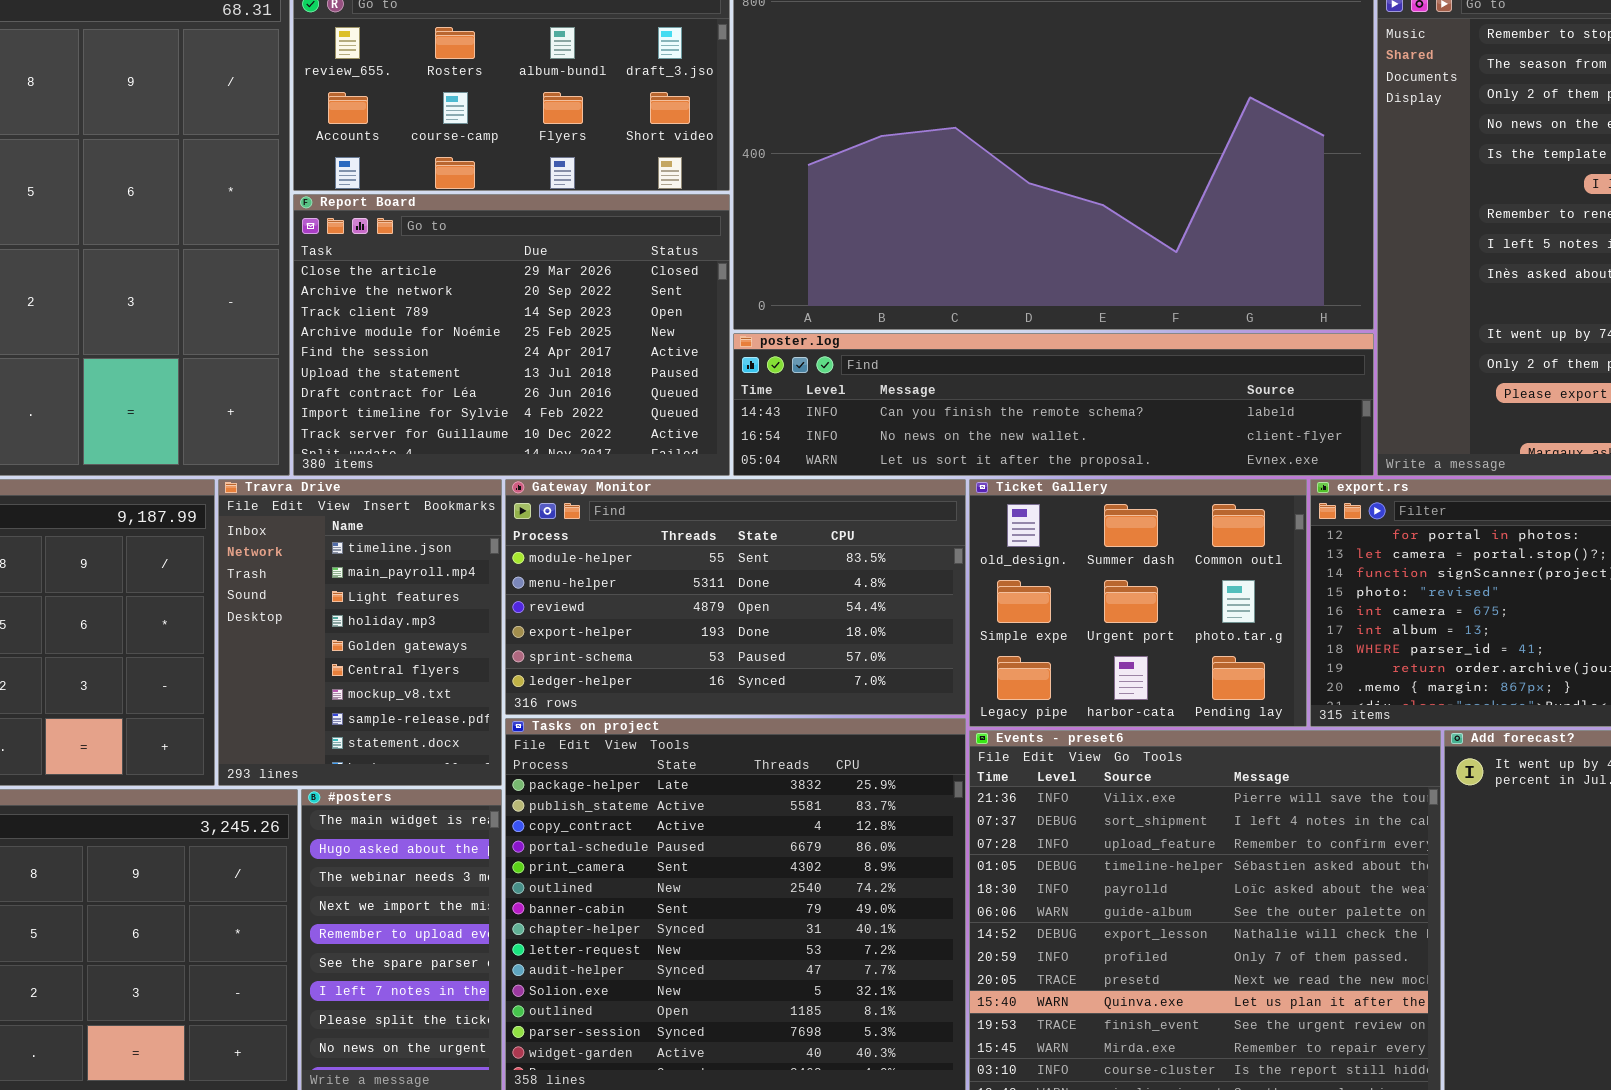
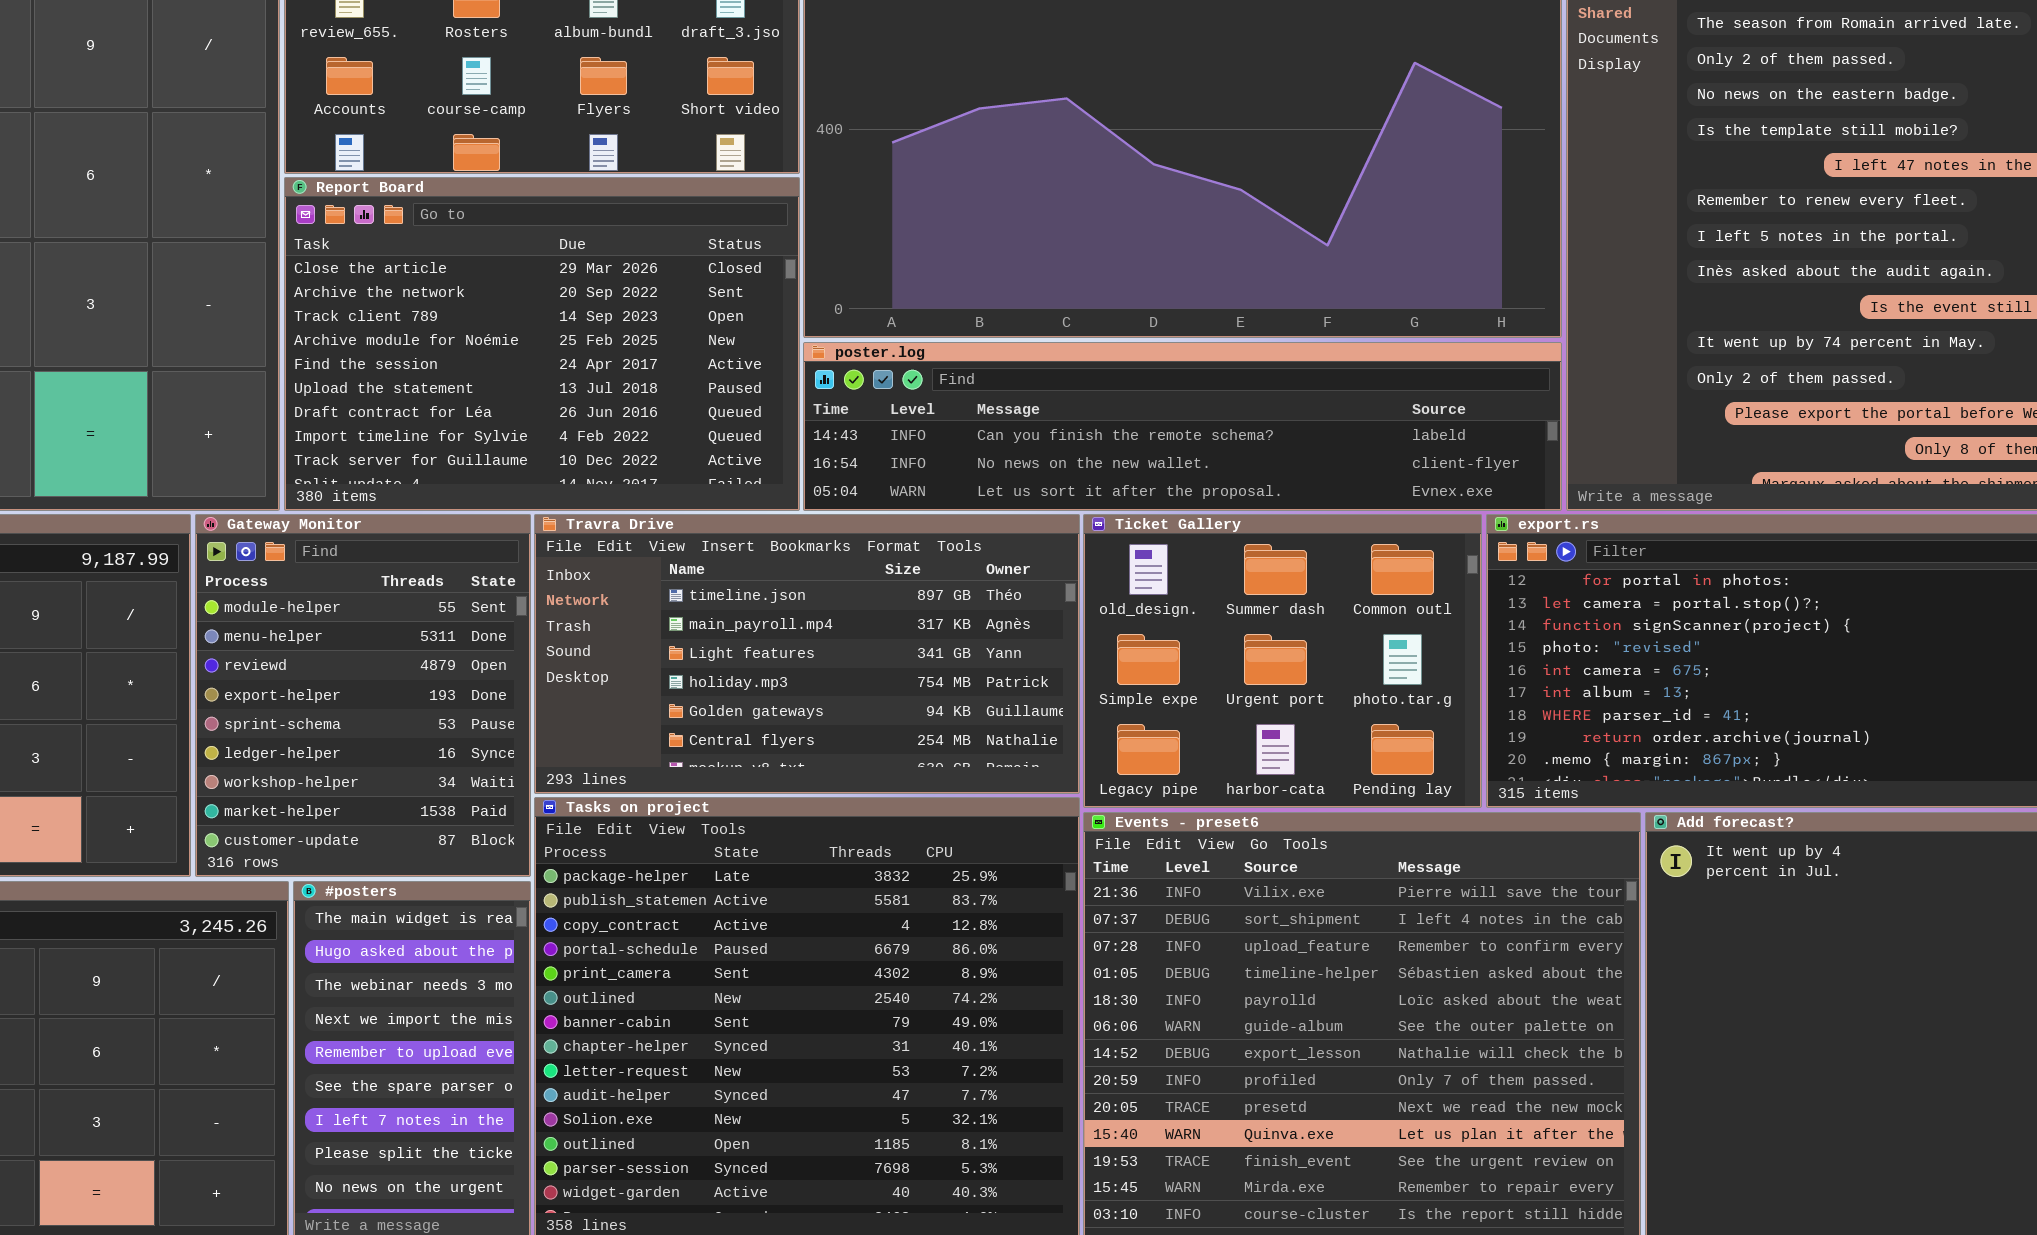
Travra Drive: [218,479,502,786] -> [534,514,1080,794], moved, resized
Gateway Monitor: [505,479,966,715] -> [195,514,531,877], moved, resized

